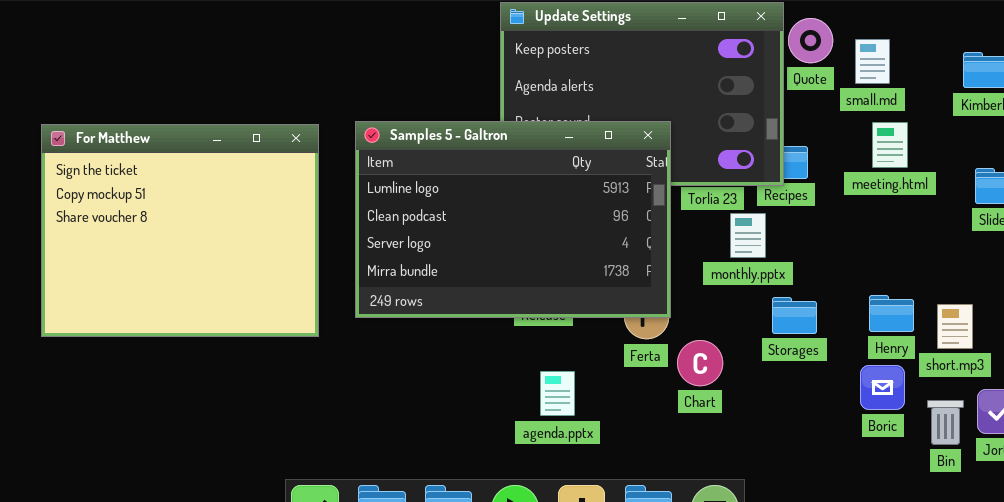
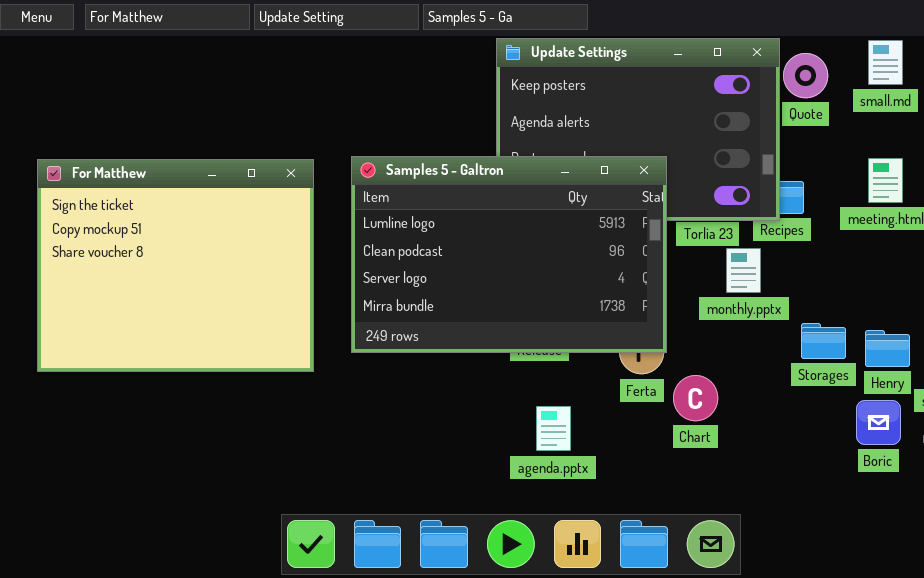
small.md: [855,39,890,84] -> [868,40,903,85], moved
Storages: [772,297,817,334] -> [801,323,846,359], moved

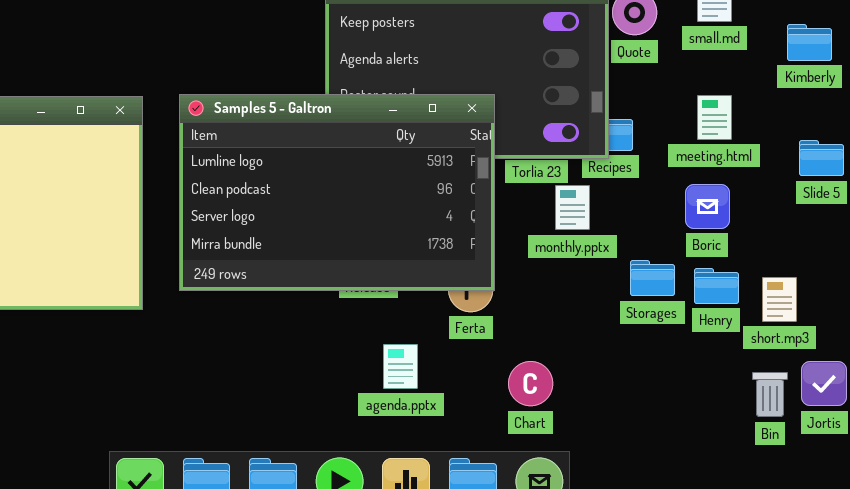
Chart: [673,375,718,421] -> [508,361,553,406], moved
Boric: [856,400,901,445] -> [685,184,730,229], moved
agenda.pptx: [536,406,571,451] -> [383,344,418,389], moved

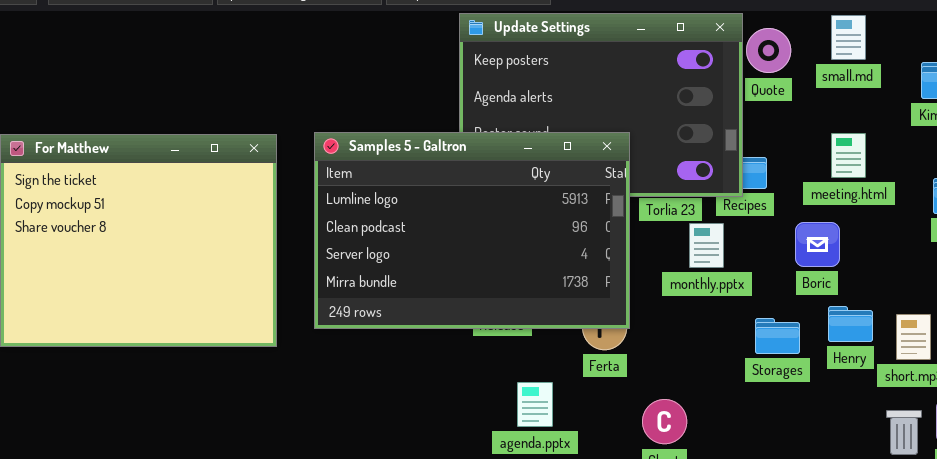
Boric: [685,184,730,229] -> [795,222,840,267], moved
Storages: [630,260,675,296] -> [755,318,800,354], moved

